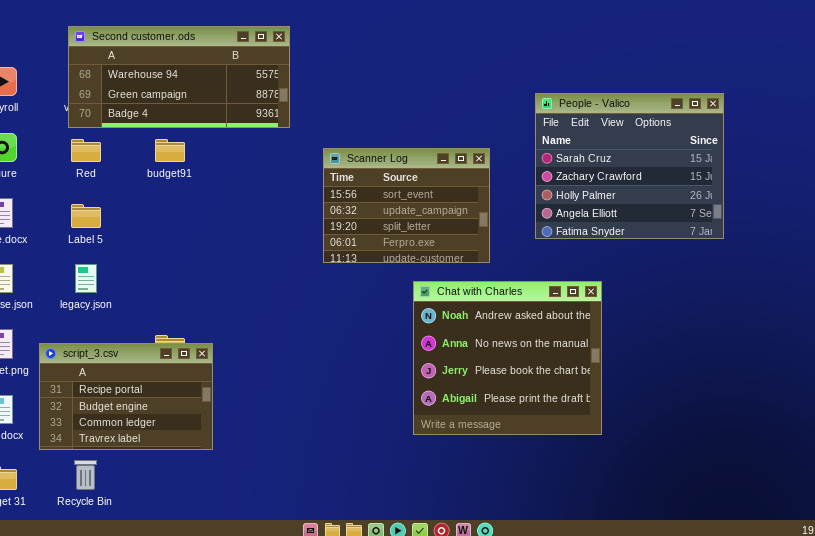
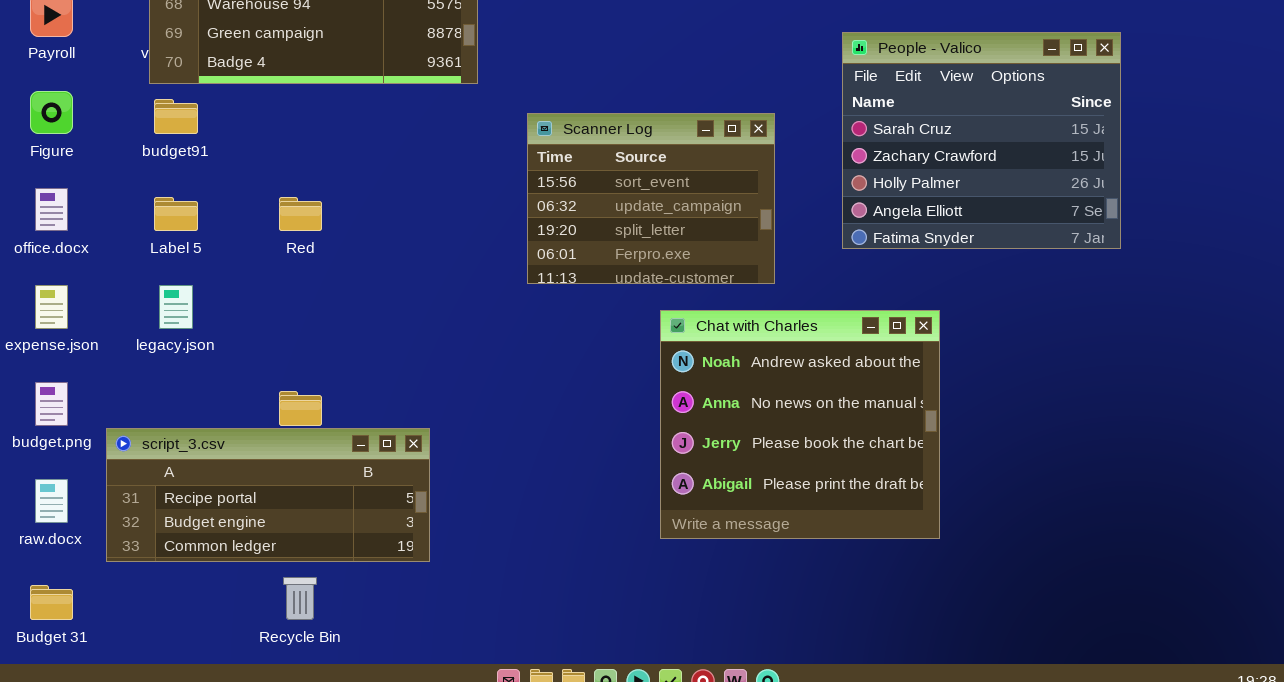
Red: [71,139,101,162] -> [279,197,322,231], moved
budget91: [155,139,185,162] -> [154,99,198,134], moved
script_3.csv: [39,343,213,450] -> [106,428,430,562], resized
Recycle Bin: [74,460,97,490] -> [283,577,317,620], moved

